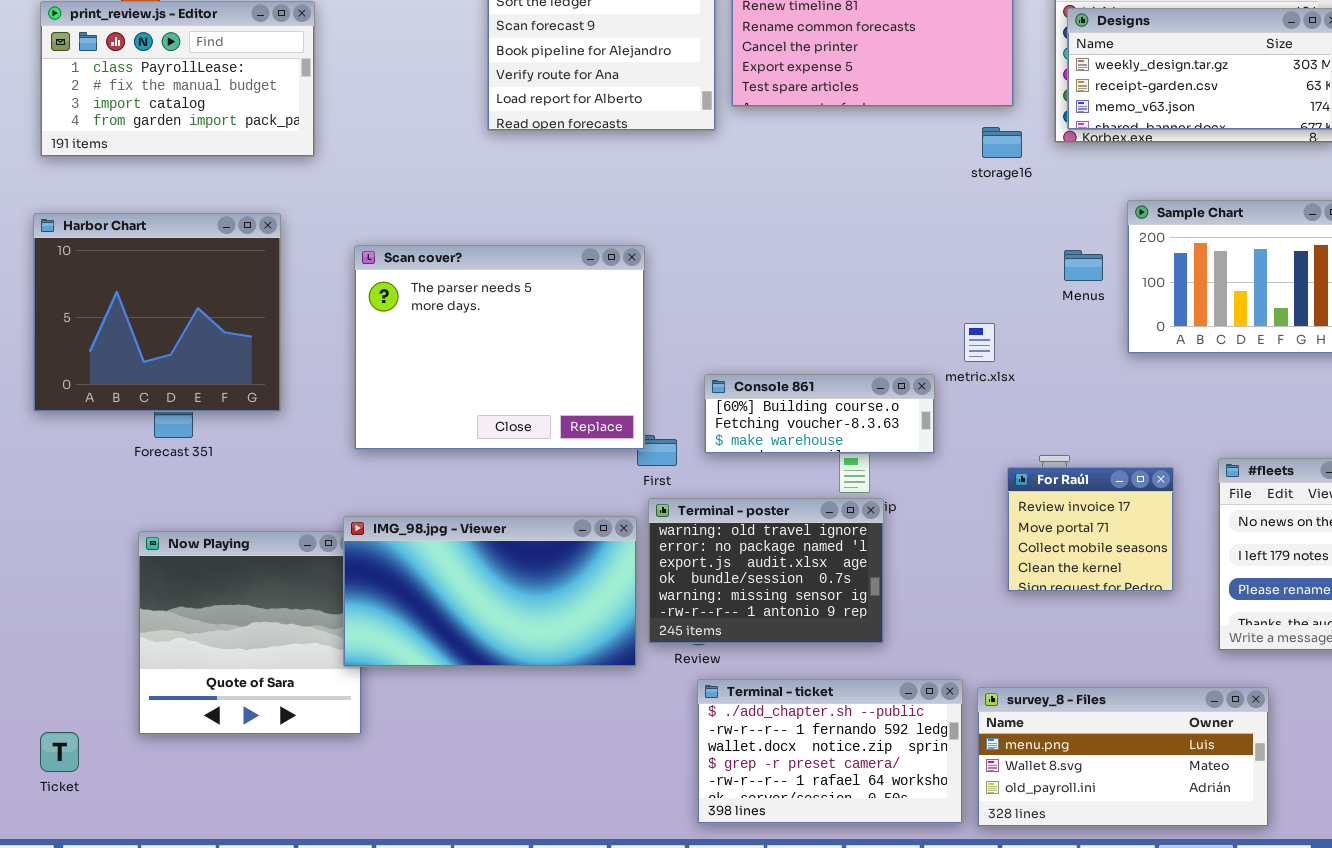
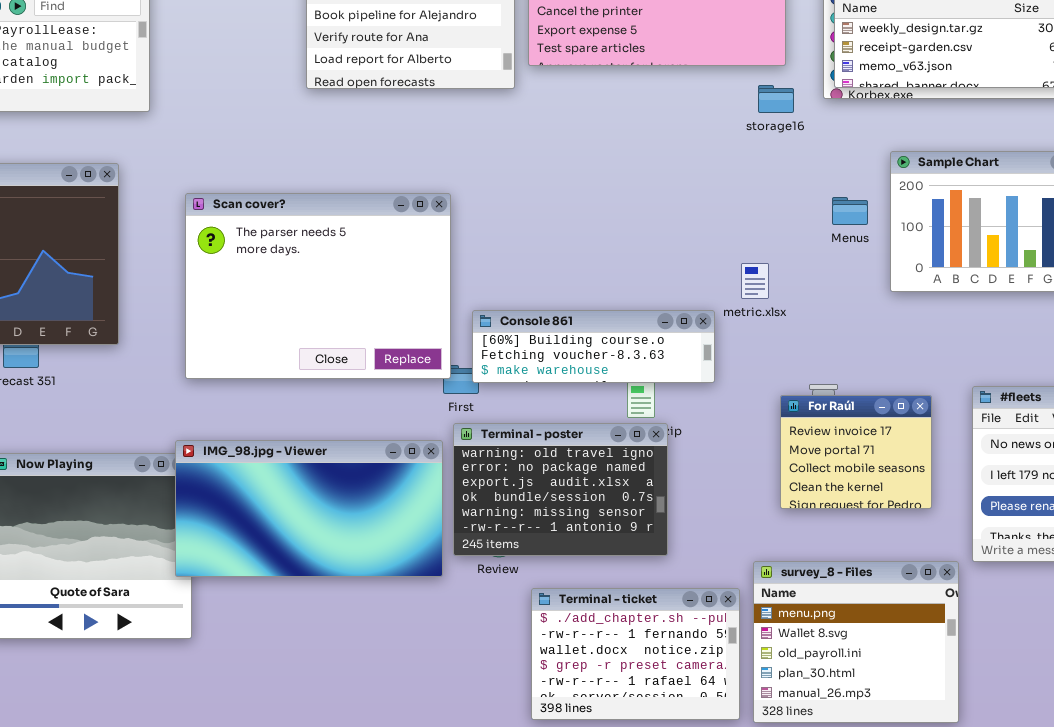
Console 861: [704,374,935,454] -> [472,310,715,383], resized
Terminal - ticket: [697,679,963,824] -> [531,588,740,720], resized
survey_8 - Files: [977,687,1269,827] -> [753,561,959,723], resized

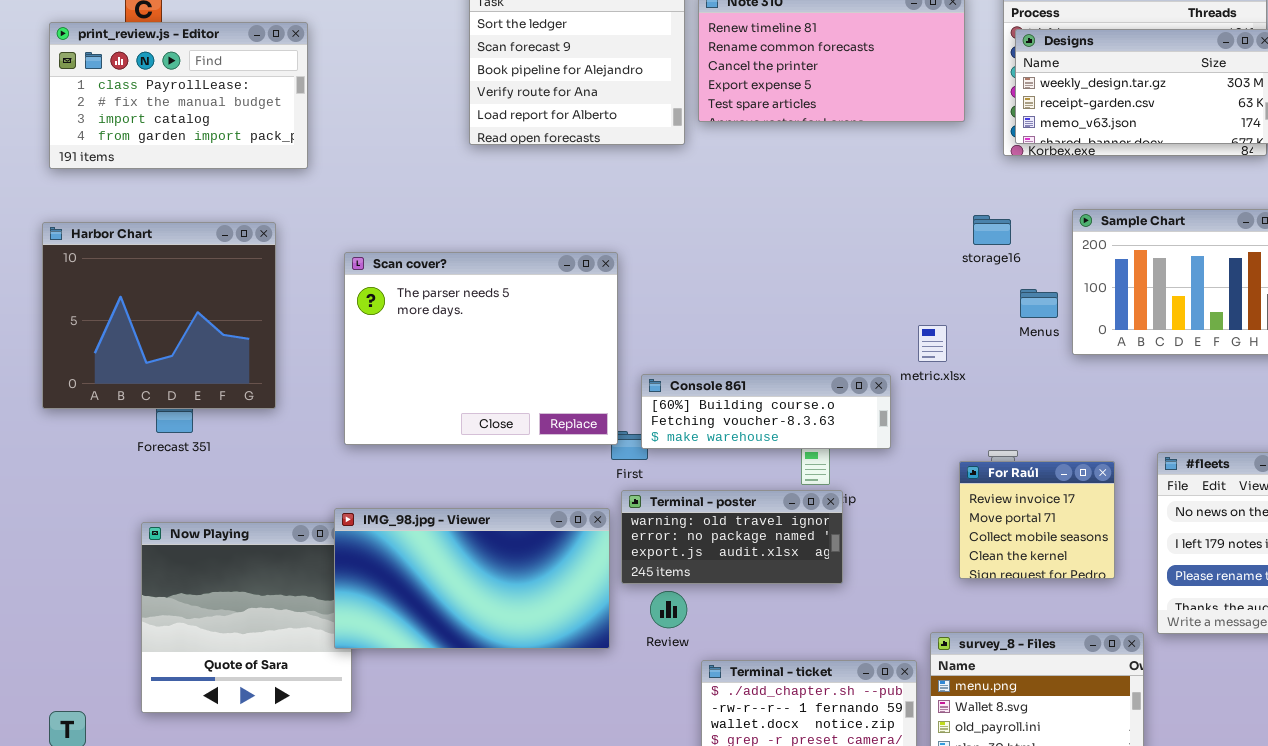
storage16: [758,85,794,113] -> [973,215,1011,245], moved
Menus: [832,197,868,225] -> [1020,289,1058,318], moved
Terminal - poster: [453,423,668,556] -> [621,490,843,584], resized

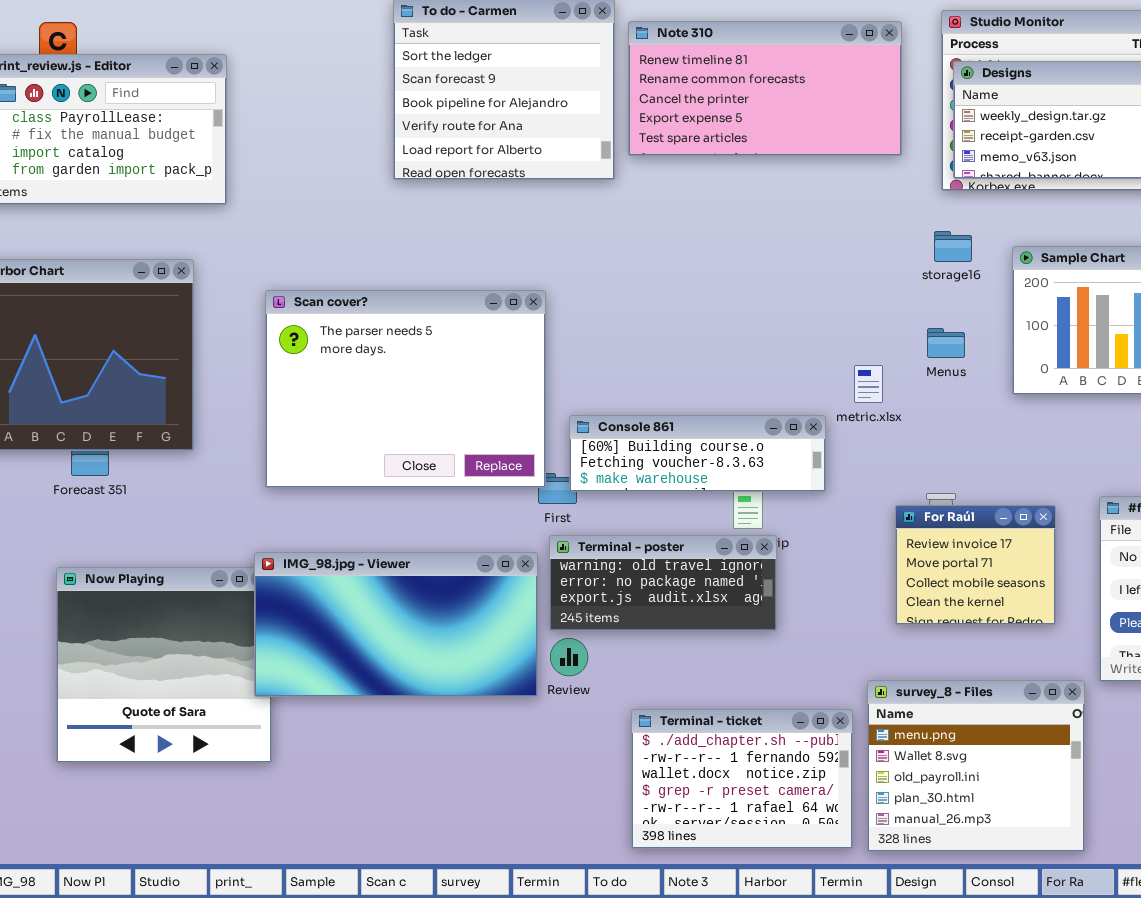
storage16: [973,215,1011,245] -> [934,231,972,262], moved
Menus: [1020,289,1058,318] -> [927,328,965,358], moved
Review: [650,591,687,628] -> [550,638,588,676], moved

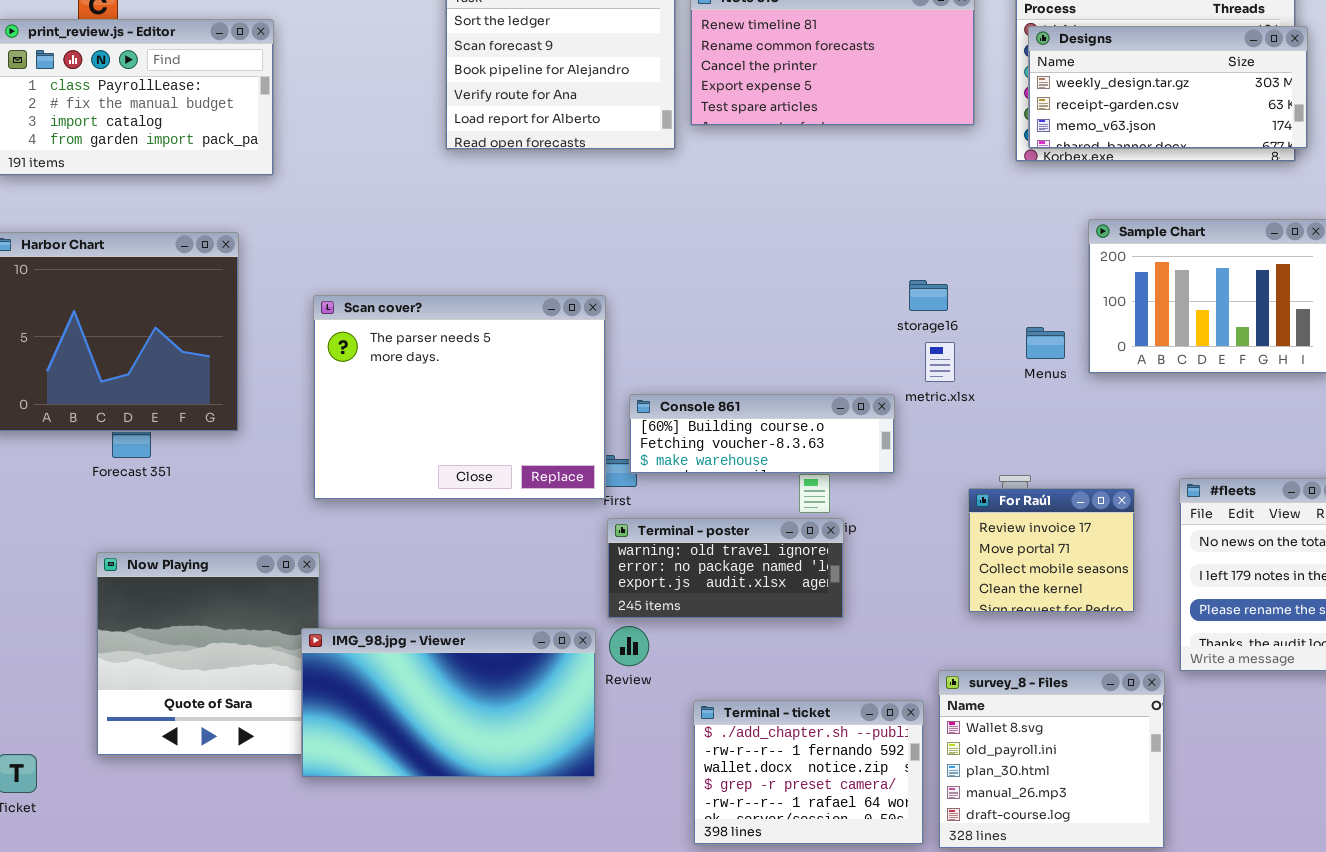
storage16: [934,231,972,262] -> [909,280,948,311], moved
Scan cover?: [265,290,546,488] -> [313,295,606,500], moved
Menus: [927,328,965,358] -> [1026,327,1065,359], moved
IMG_98.jpg - Viewer: [254,552,538,697] -> [301,628,596,778], moved
survey_8 - Files: [867,680,1085,852] -> [938,670,1165,849], scrolled down 1 row

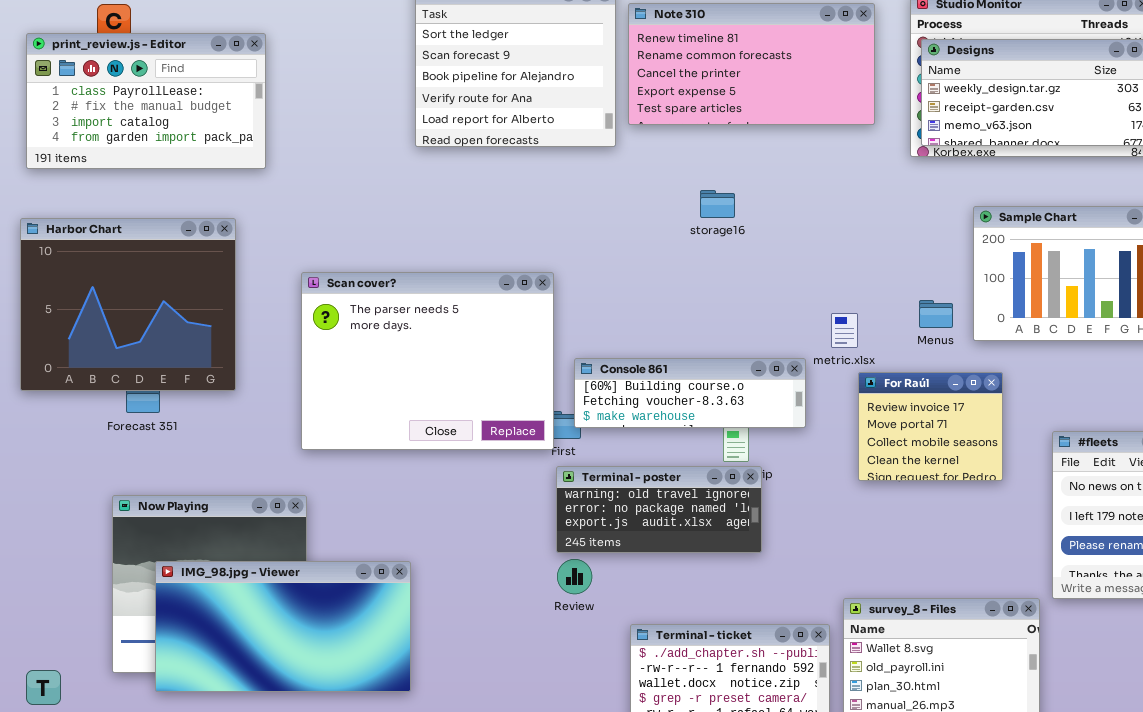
storage16: [909,280,948,311] -> [700,190,735,218], moved
For Raúl: [968,488,1135,613] -> [858,372,1003,481], moved
IMG_98.jpg - Viewer: [301,628,596,778] -> [155,561,411,692], moved

